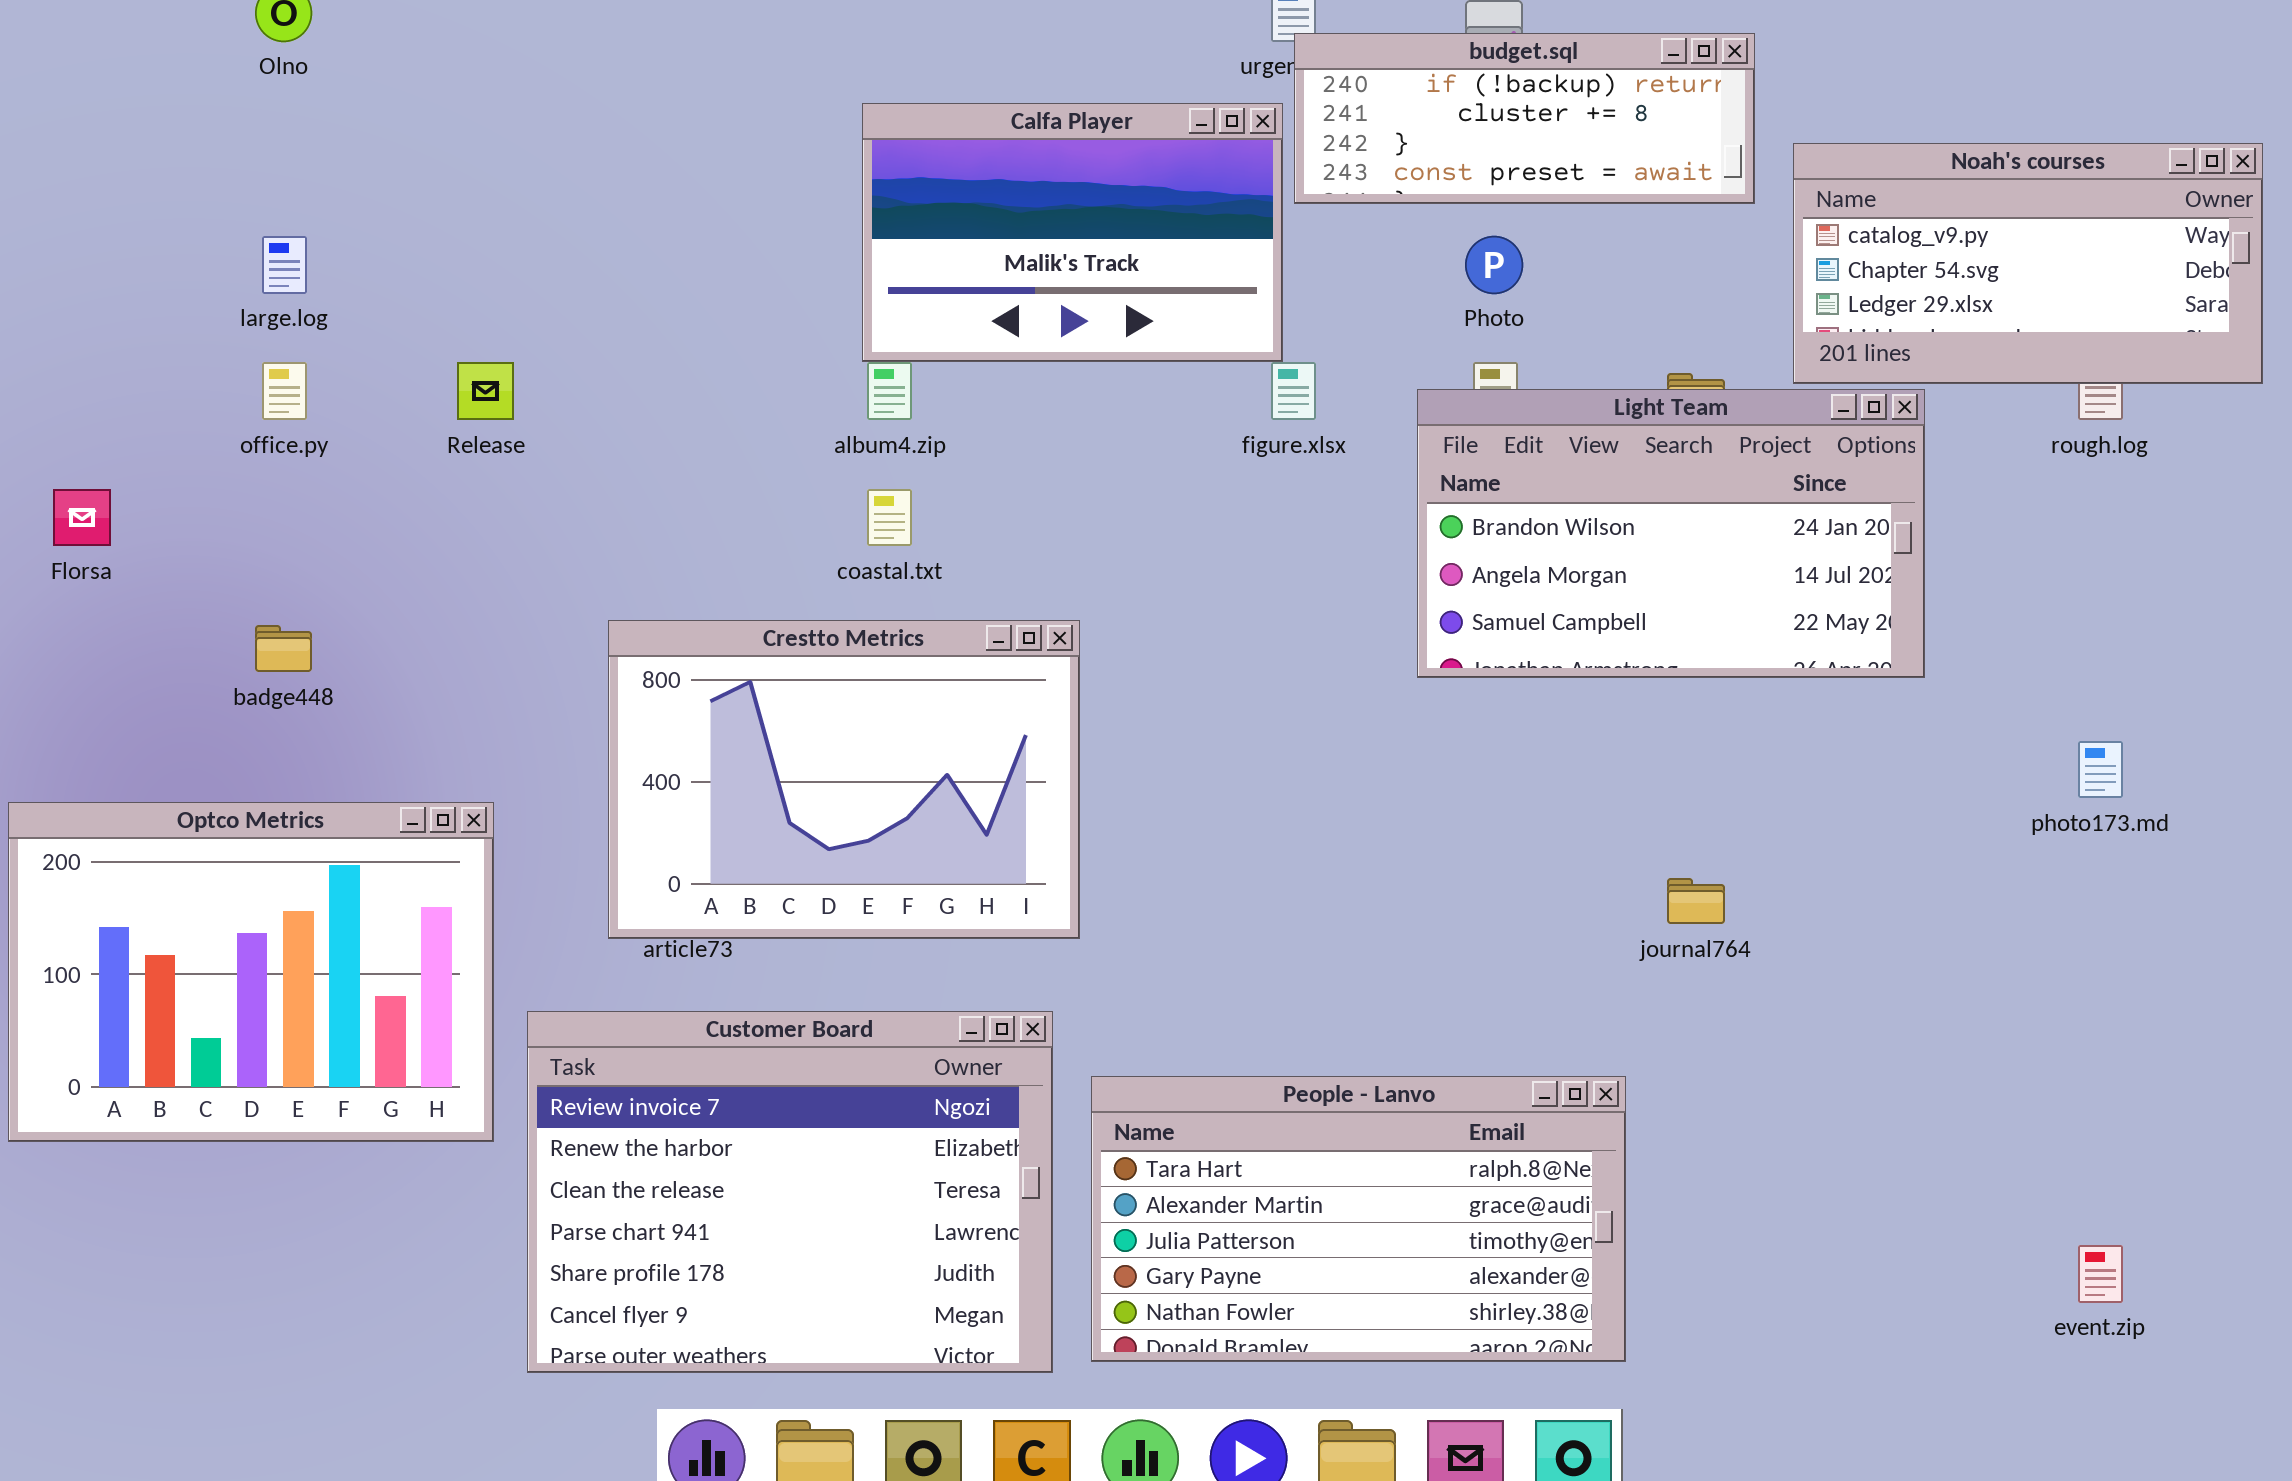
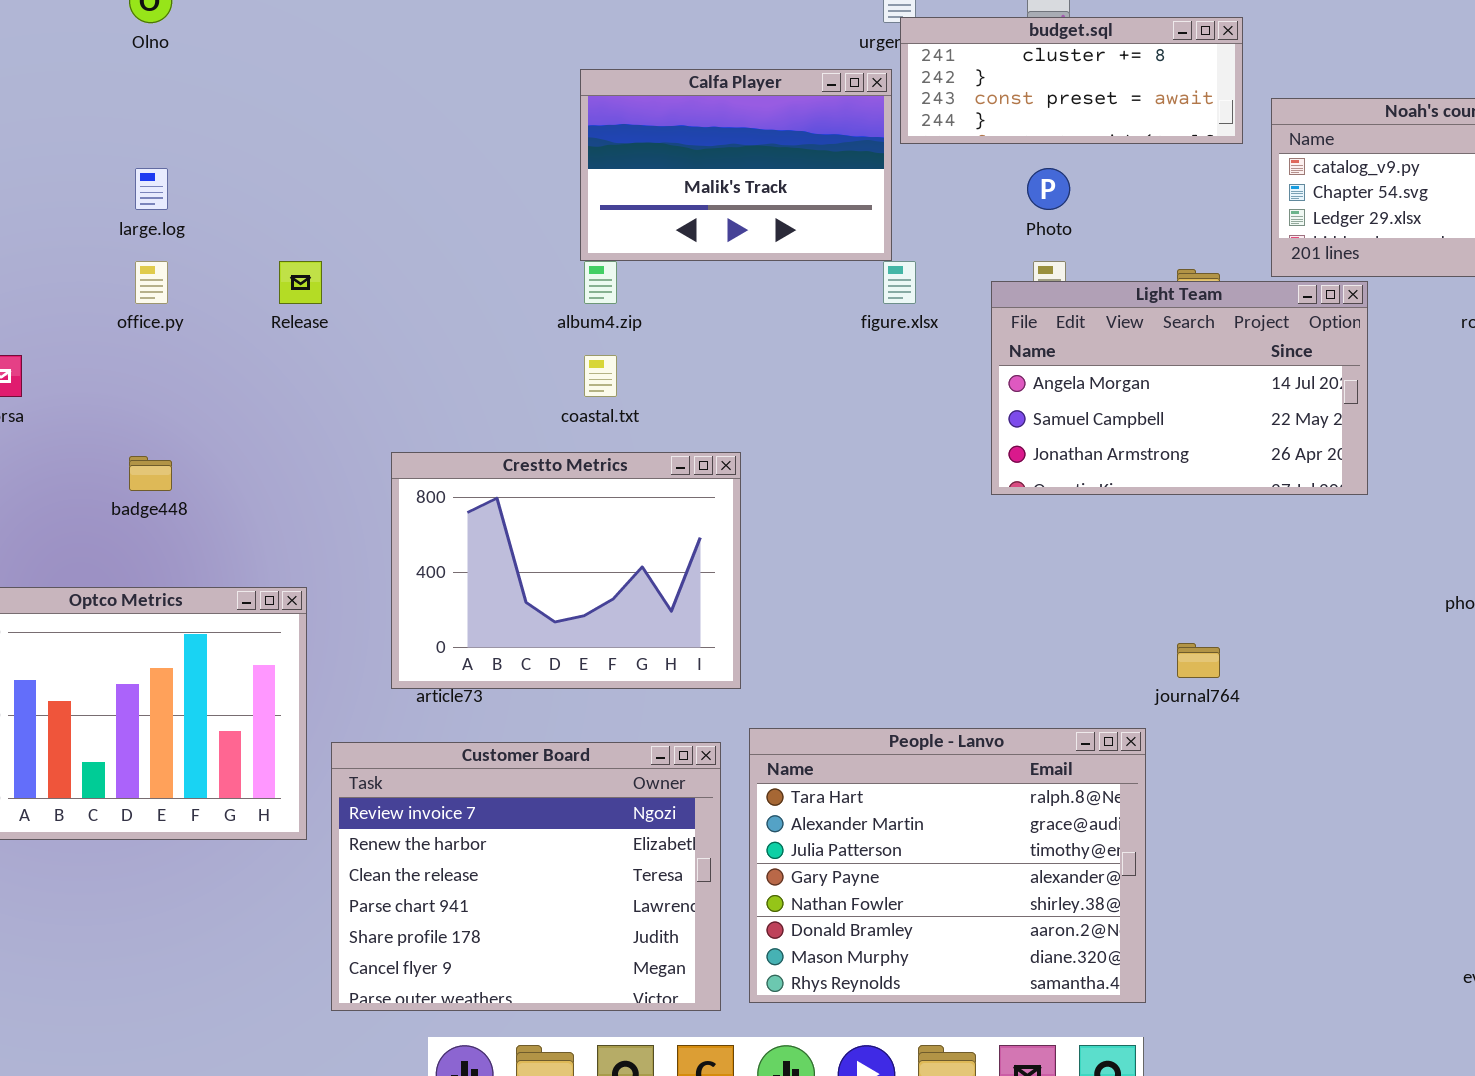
budget.sql: [1294,33,1755,204] -> [900,17,1243,144], scrolled down 1 row
Light Team: [1417,389,1925,678] -> [991,281,1368,495], scrolled down 1 row
People - Lanvo: [1091,1076,1626,1362] -> [749,728,1146,1003], resized

